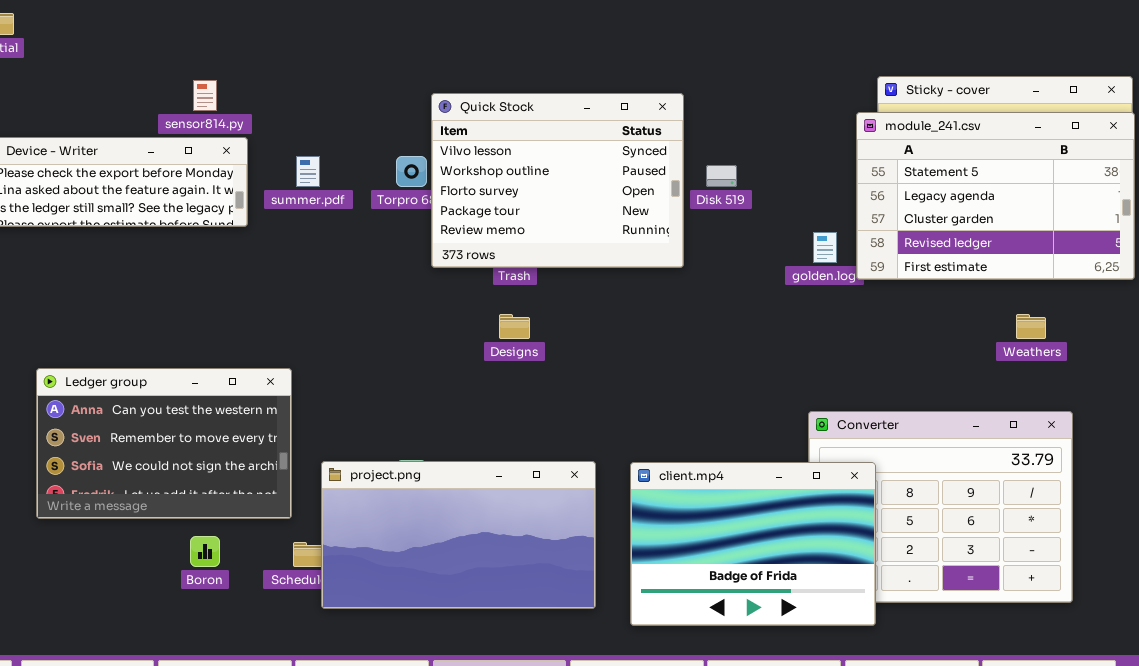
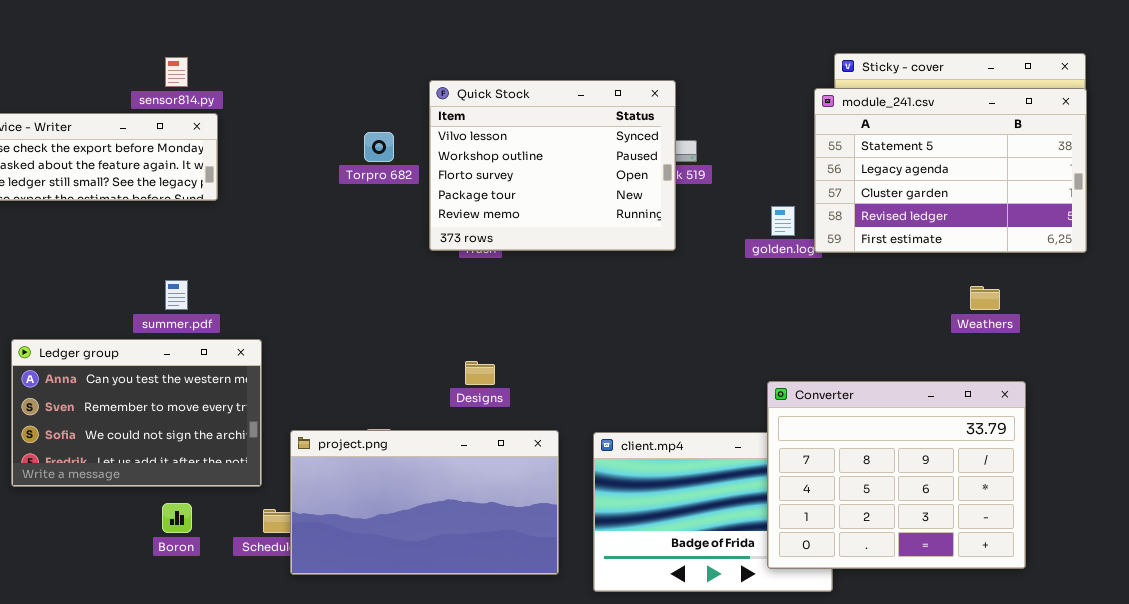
Quick Stock: [431,93,684,268] -> [429,80,676,251], moved
summer.pdf: [296,156,320,187] -> [165,280,188,310], moved
Designs: [499,314,530,339] -> [465,361,495,385], moved
Converter: [808,411,1073,603] -> [767,381,1026,569], raised

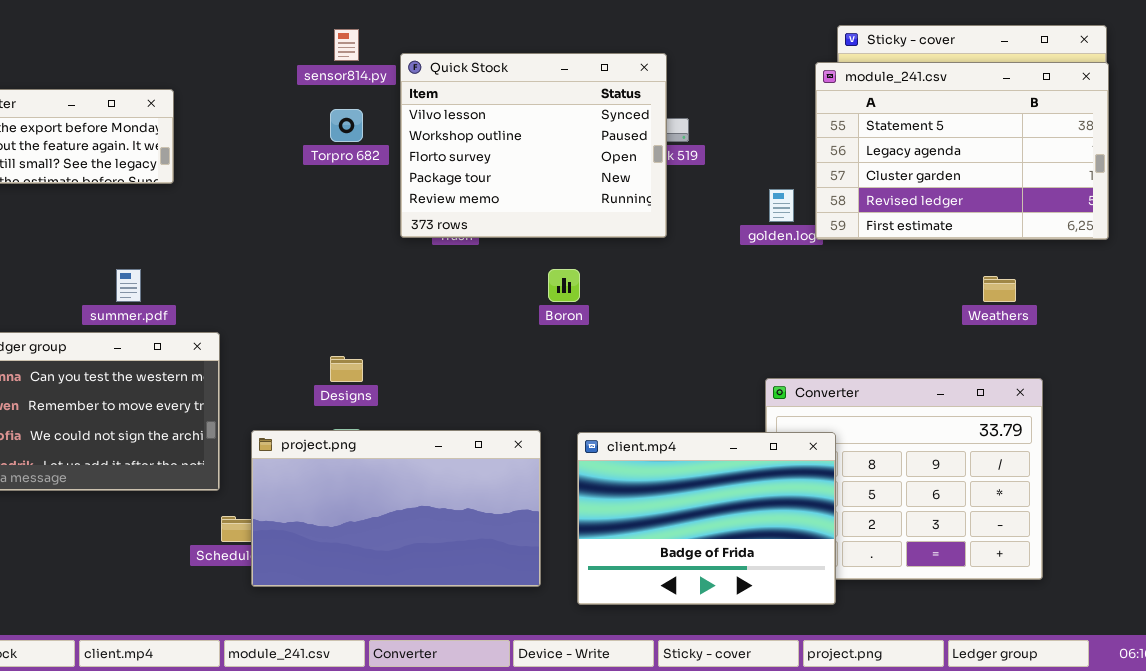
sensor814.py: [165,57,188,87] -> [334,29,359,61], moved
Designs: [465,361,495,385] -> [330,356,363,382], moved
client.mp4: [593,432,833,592] -> [577,432,836,605], raised
Boron: [162,503,192,533] -> [548,269,580,302], moved

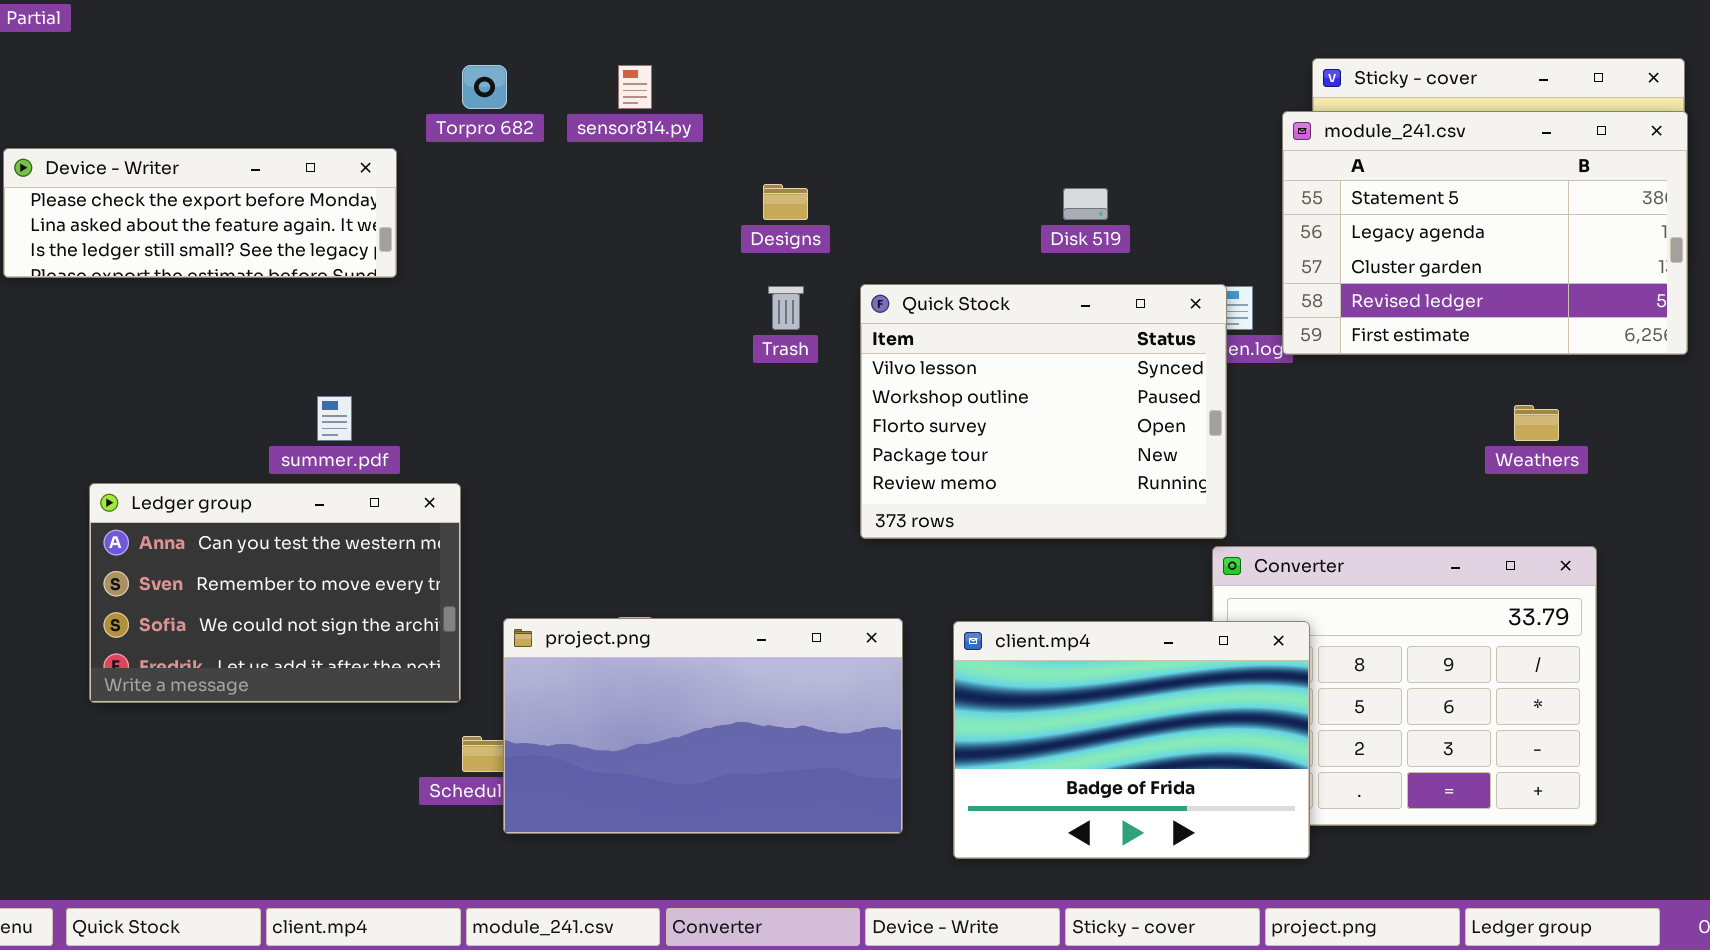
Quick Stock: [400,53,667,238] -> [860,284,1227,539], moved
Torpro 682: [330,109,363,142] -> [462,65,507,109], moved
Designs: [330,356,363,382] -> [763,184,808,220], moved

